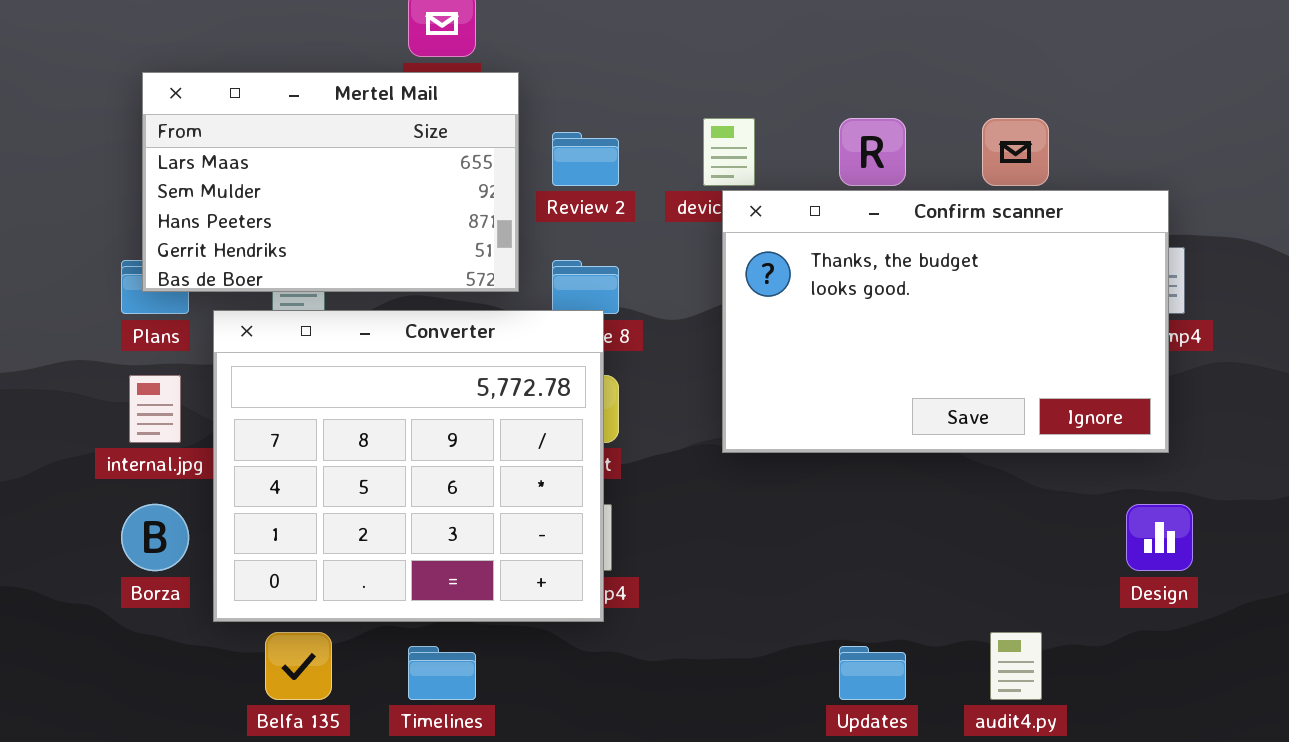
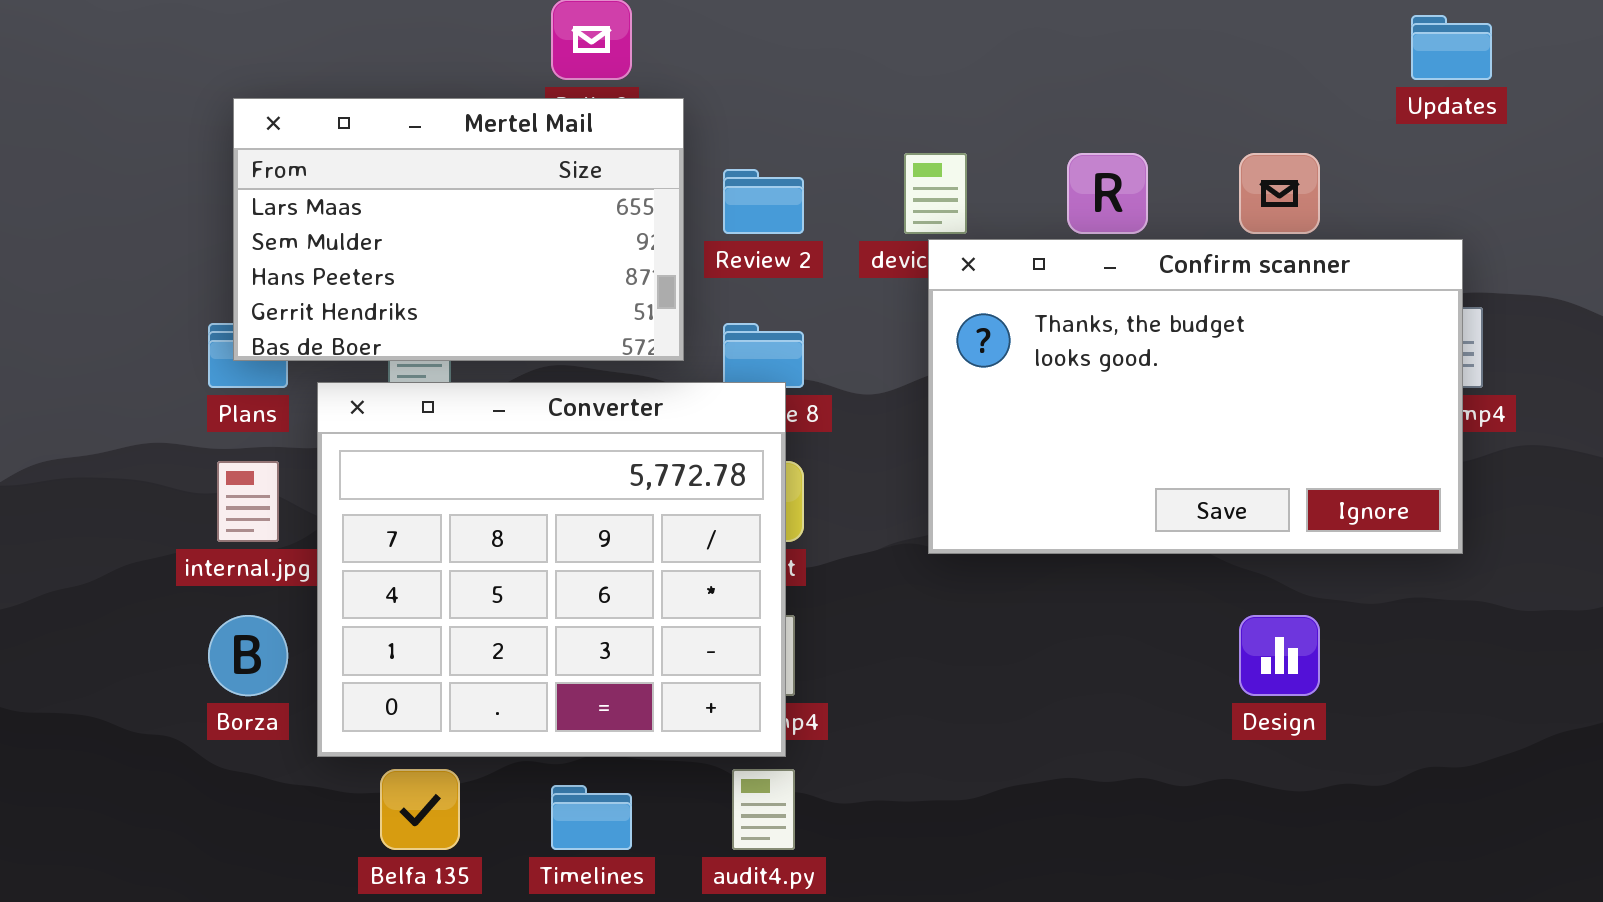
Design: [1126,504,1193,571] -> [1239,615,1320,696], moved
audit4.py: [990,632,1042,700] -> [732,769,795,850], moved
Updates: [839,646,906,700] -> [1411,15,1492,80], moved

